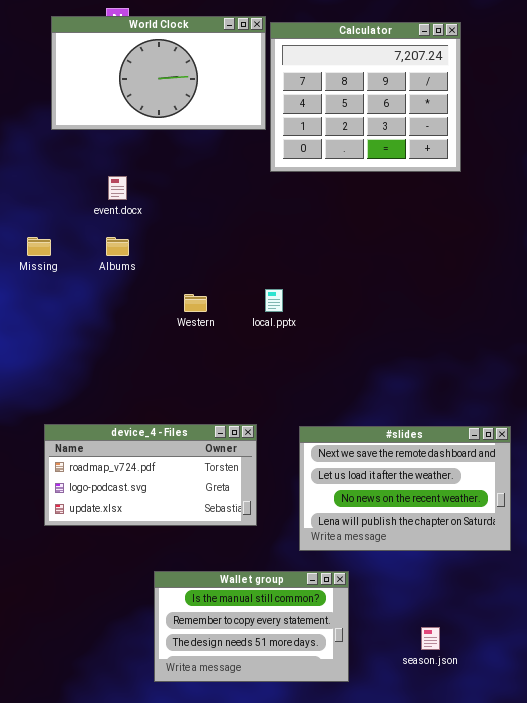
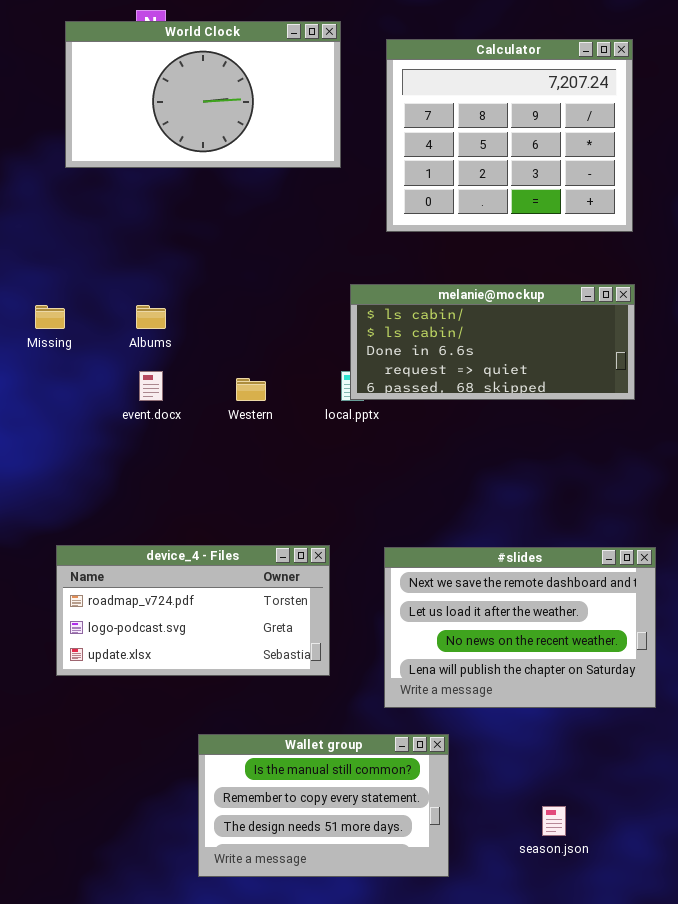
Calculator: [270,22,461,172] -> [386,39,633,232], moved
event.docx: [108,176,127,200] -> [139,371,163,401], moved
melanie@mockup: none -> [350,284,635,400], opened

